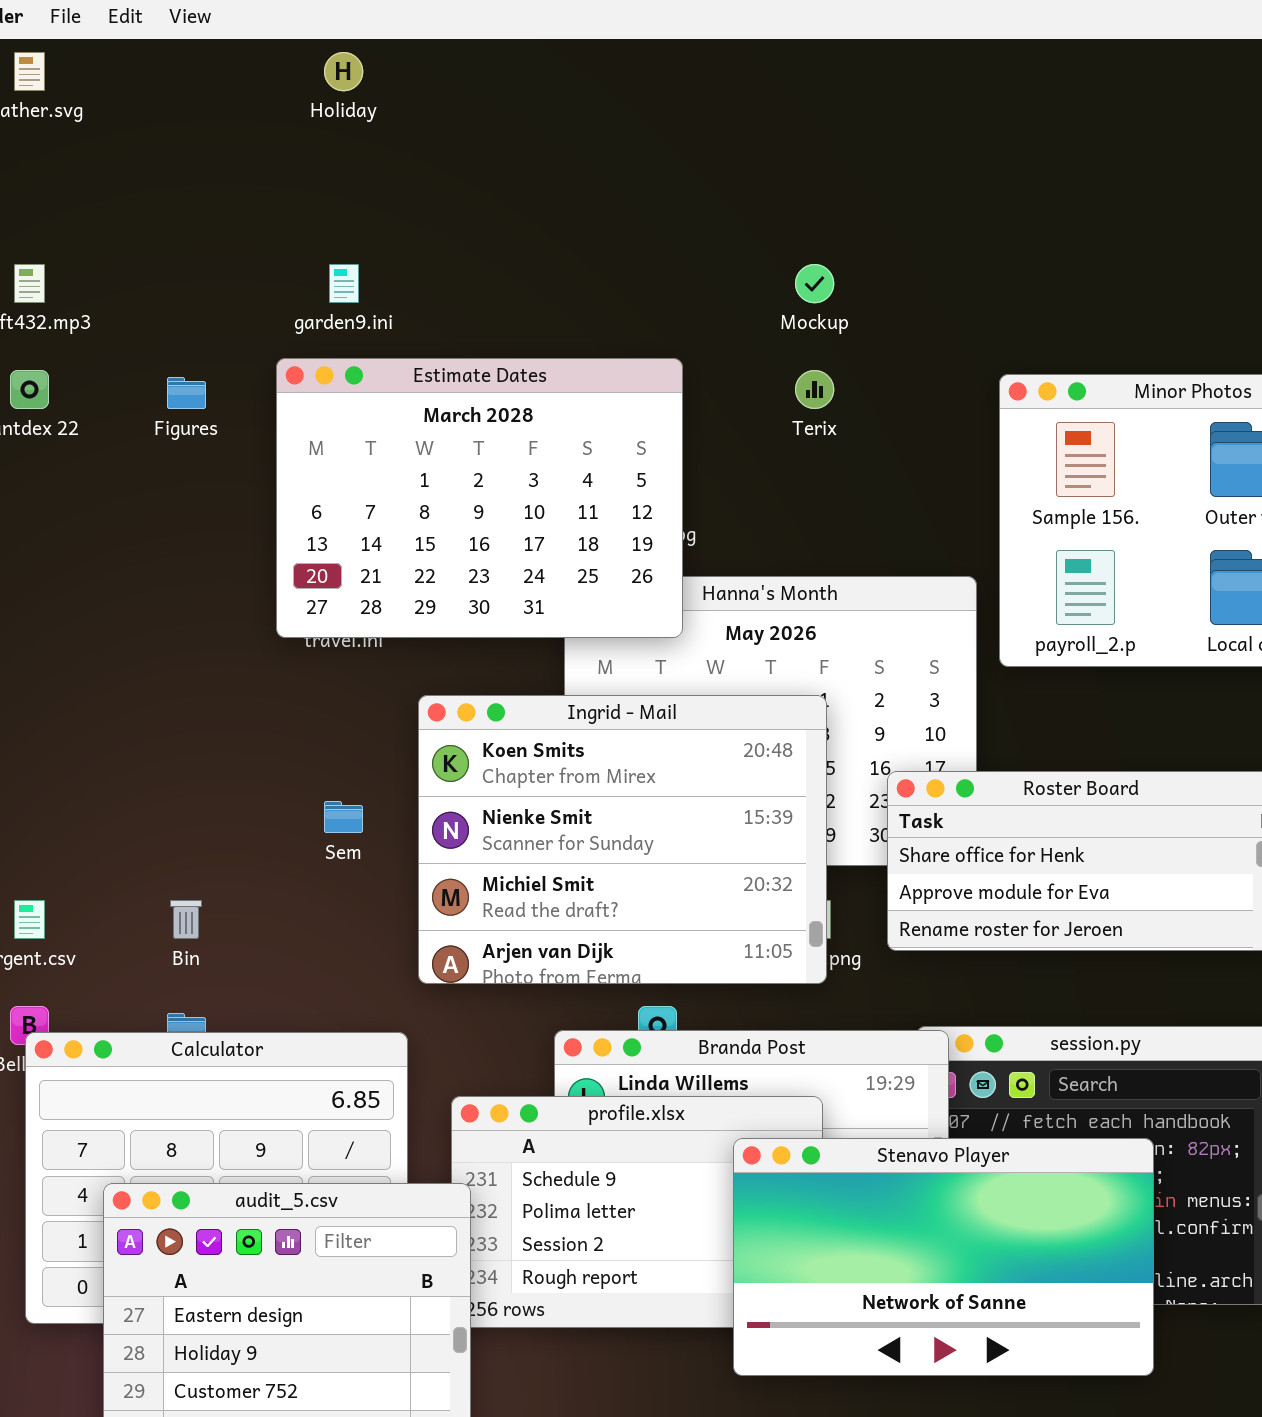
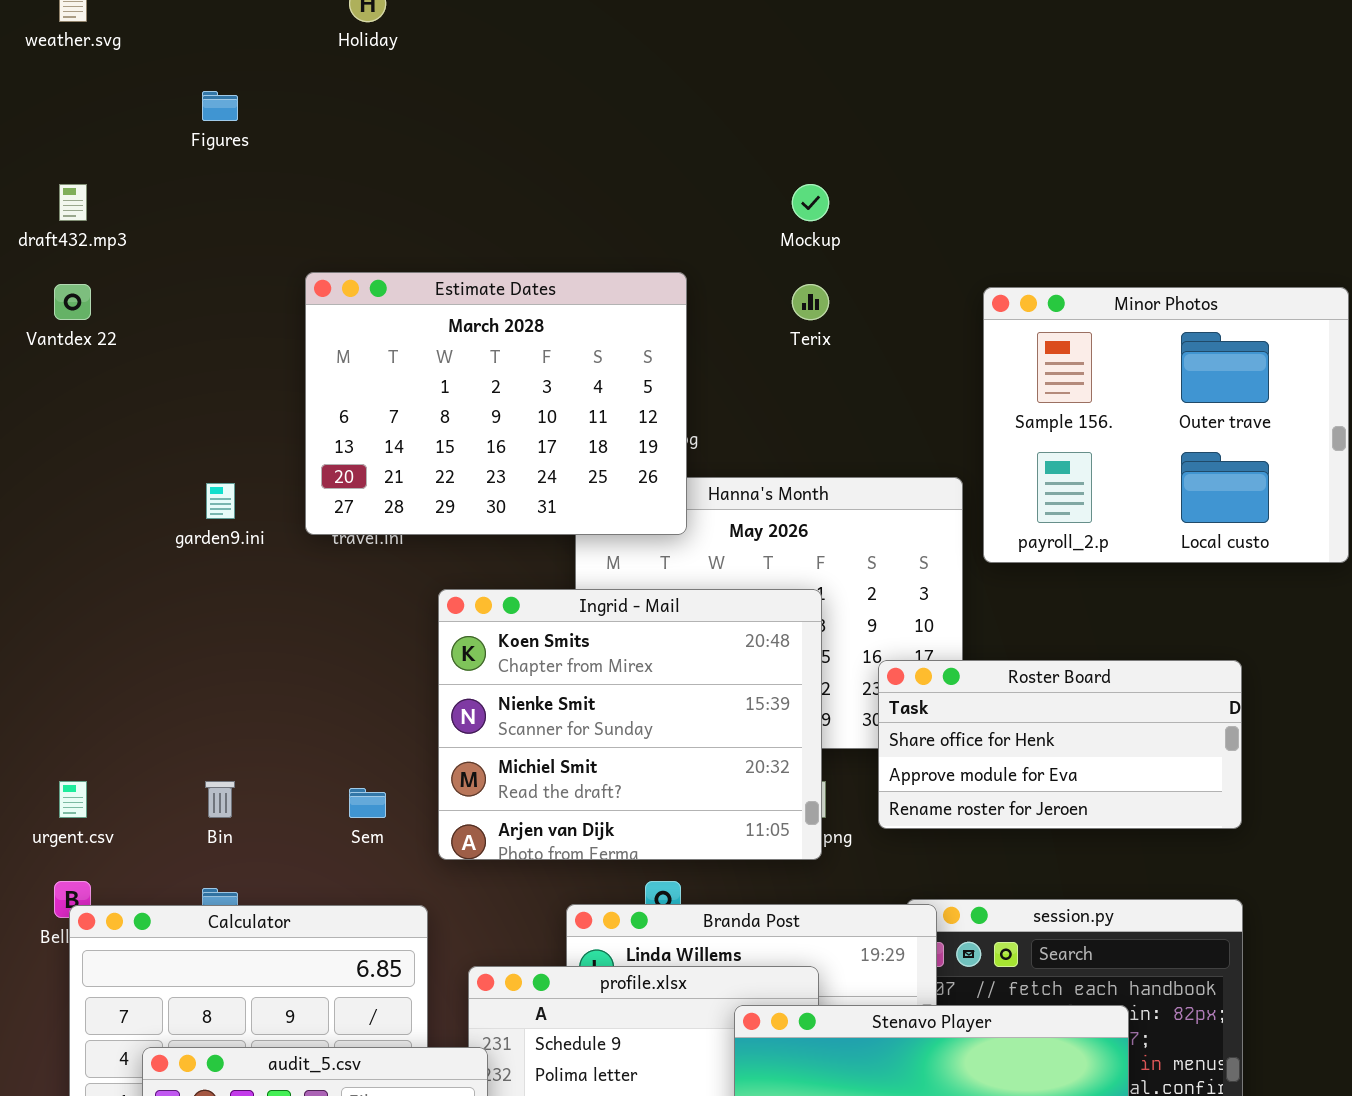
garden9.ini: [329,264,359,303] -> [206,483,235,519], moved
Figures: [167,377,206,409] -> [202,91,238,121], moved
Sem: [324,801,363,833] -> [349,788,386,818], moved

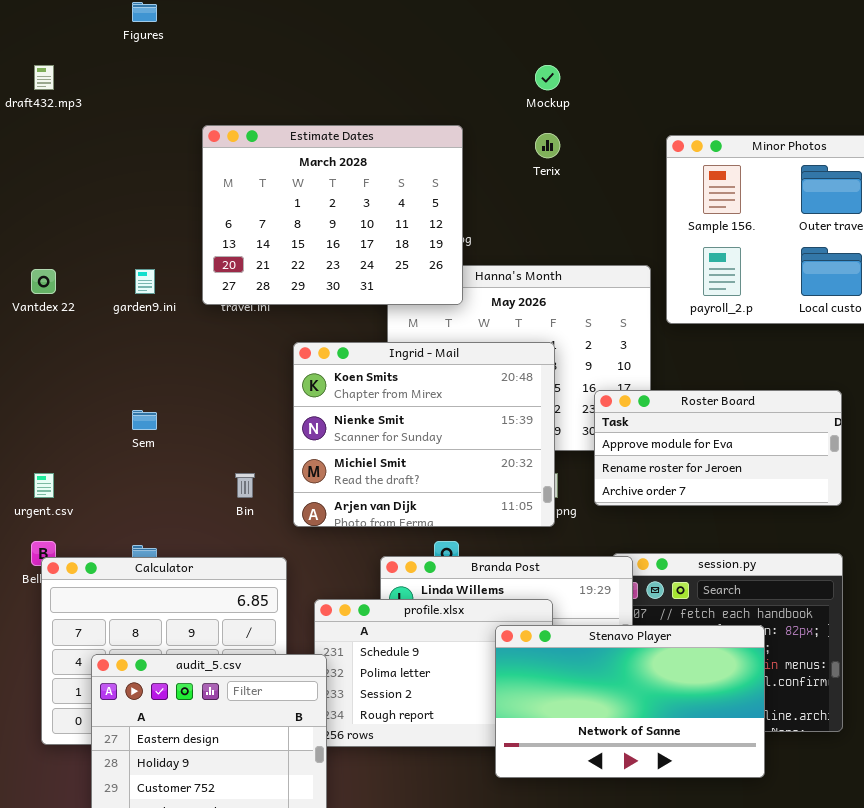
Vantdex 22: [54,284,91,320] -> [31,269,56,294], moved
Roster Board: [878,660,1242,829] -> [594,390,842,506], scrolled down 1 row
Bin: [205,781,235,818] -> [235,473,255,498], moved
Sem: [349,788,386,818] -> [132,410,157,430], moved

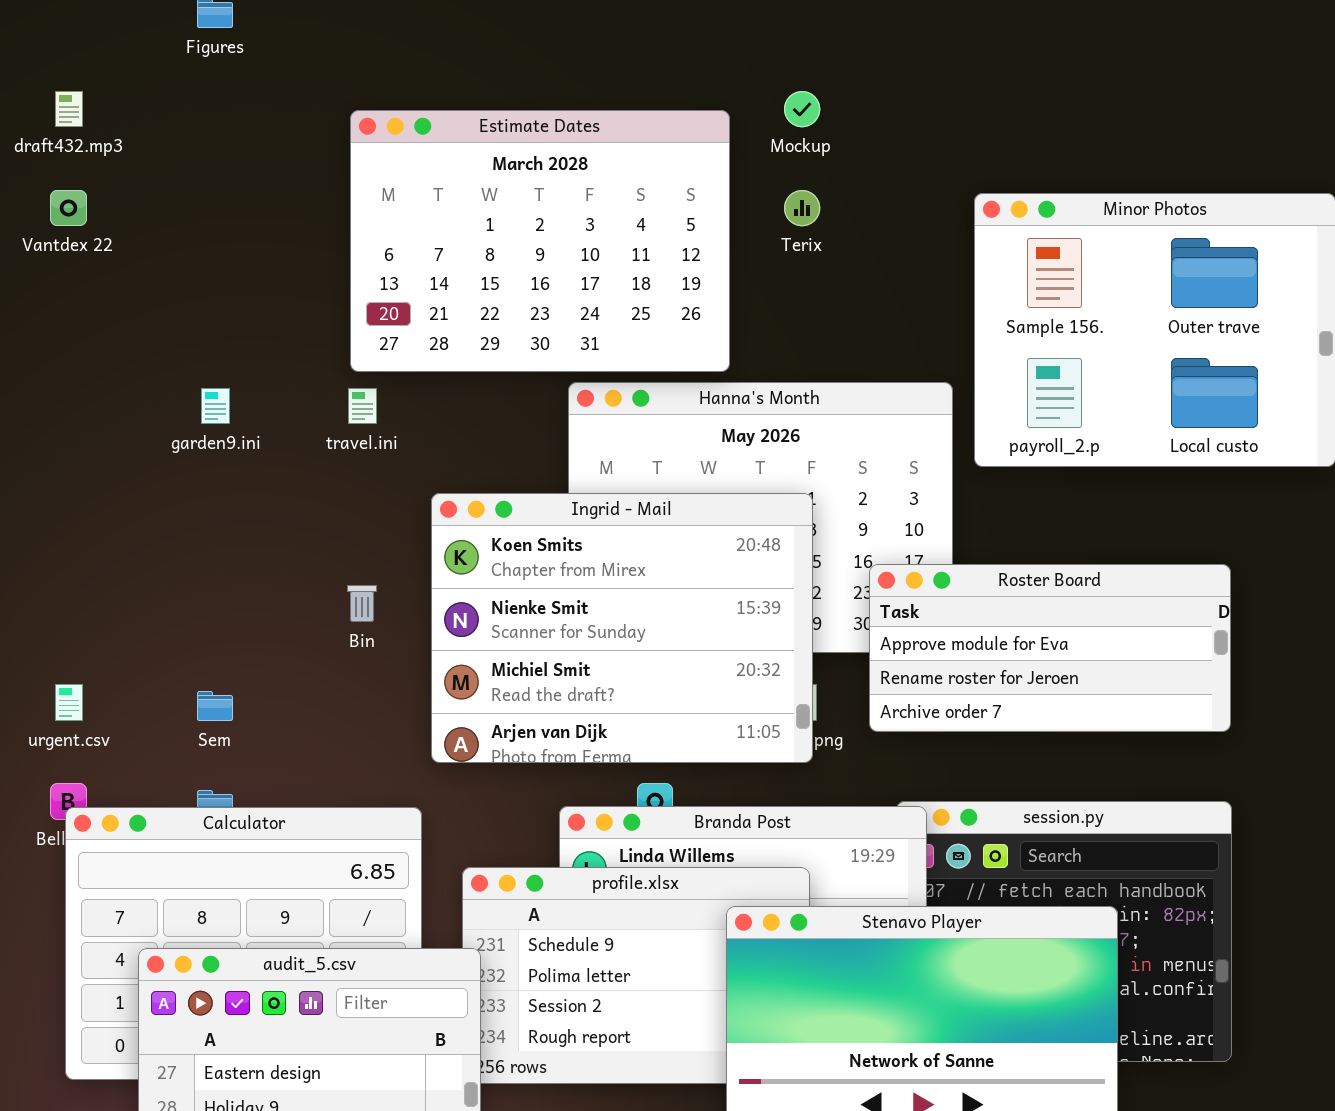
Estimate Dates: [202,125,463,305] -> [350,110,730,372], moved
Vantdex 22: [31,269,56,294] -> [50,190,87,226], moved
Sem: [132,410,157,430] -> [197,691,233,721], moved
Bin: [235,473,255,498] -> [347,585,377,622], moved

